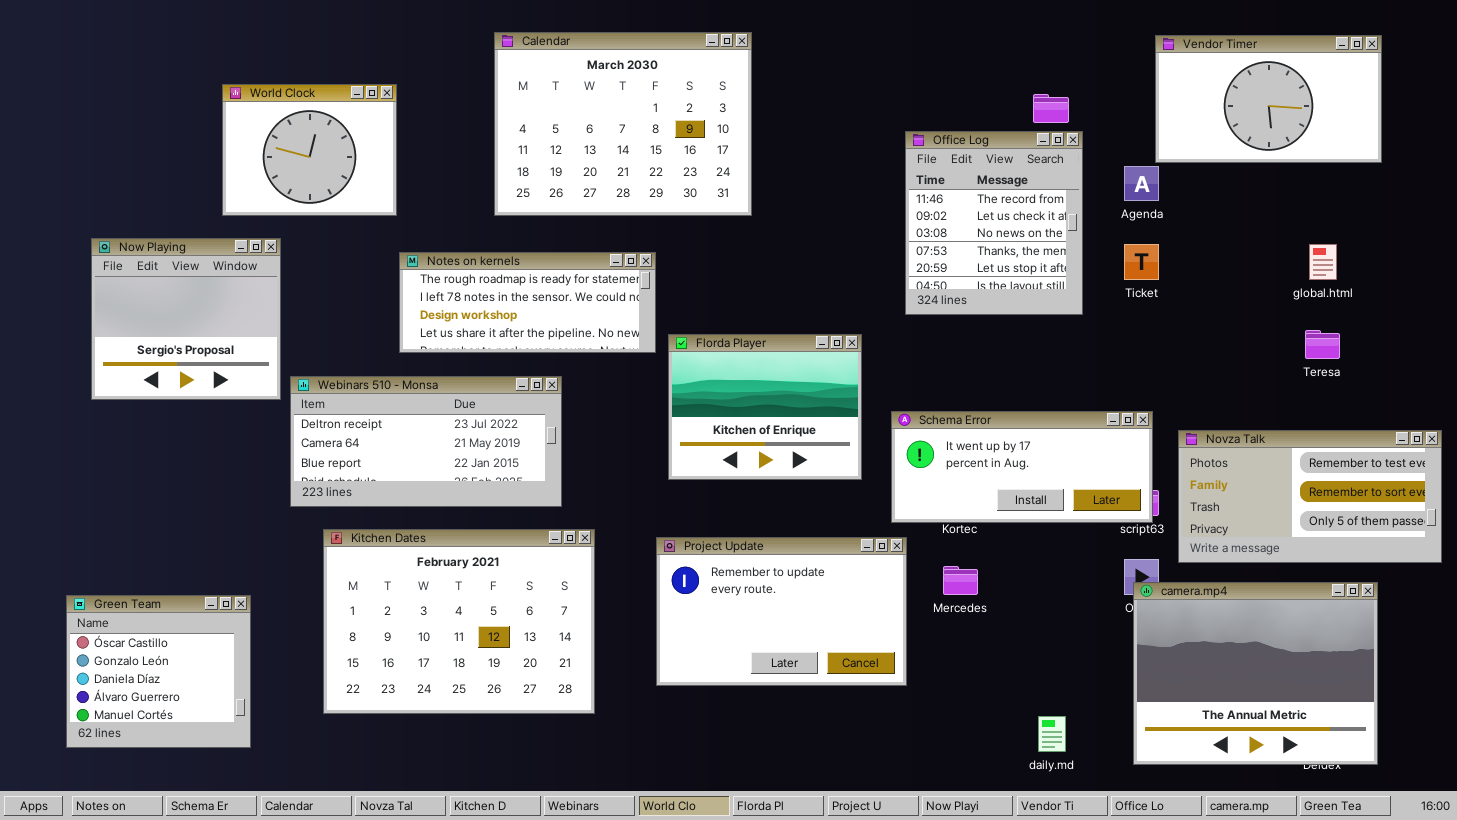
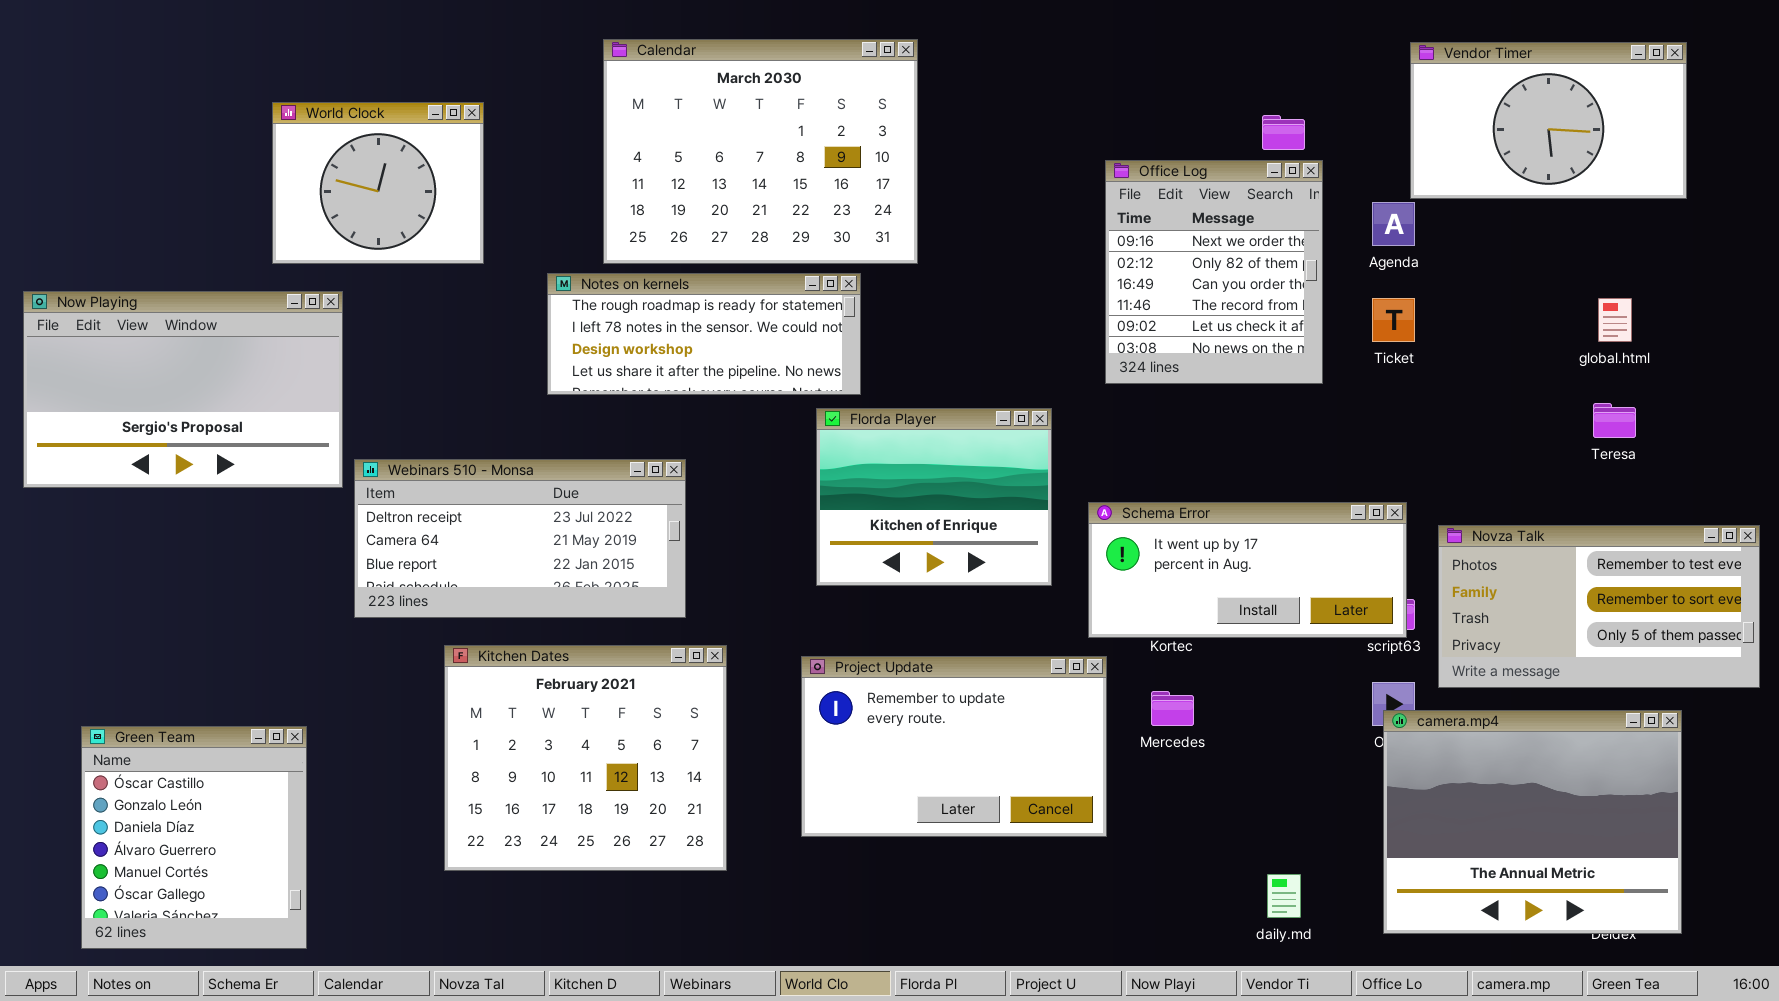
Office Log: [905,131,1083,315] -> [1105,160,1323,384], scrolled up 3 rows
Now Playing: [91,238,281,400] -> [23,291,343,488], resized
Notes on kernels: [399,252,656,353] -> [547,273,861,395], moved
Kitchen Dates: [323,529,595,714] -> [444,645,727,871], resized
Green Team: [66,595,251,748] -> [81,726,307,949], resized

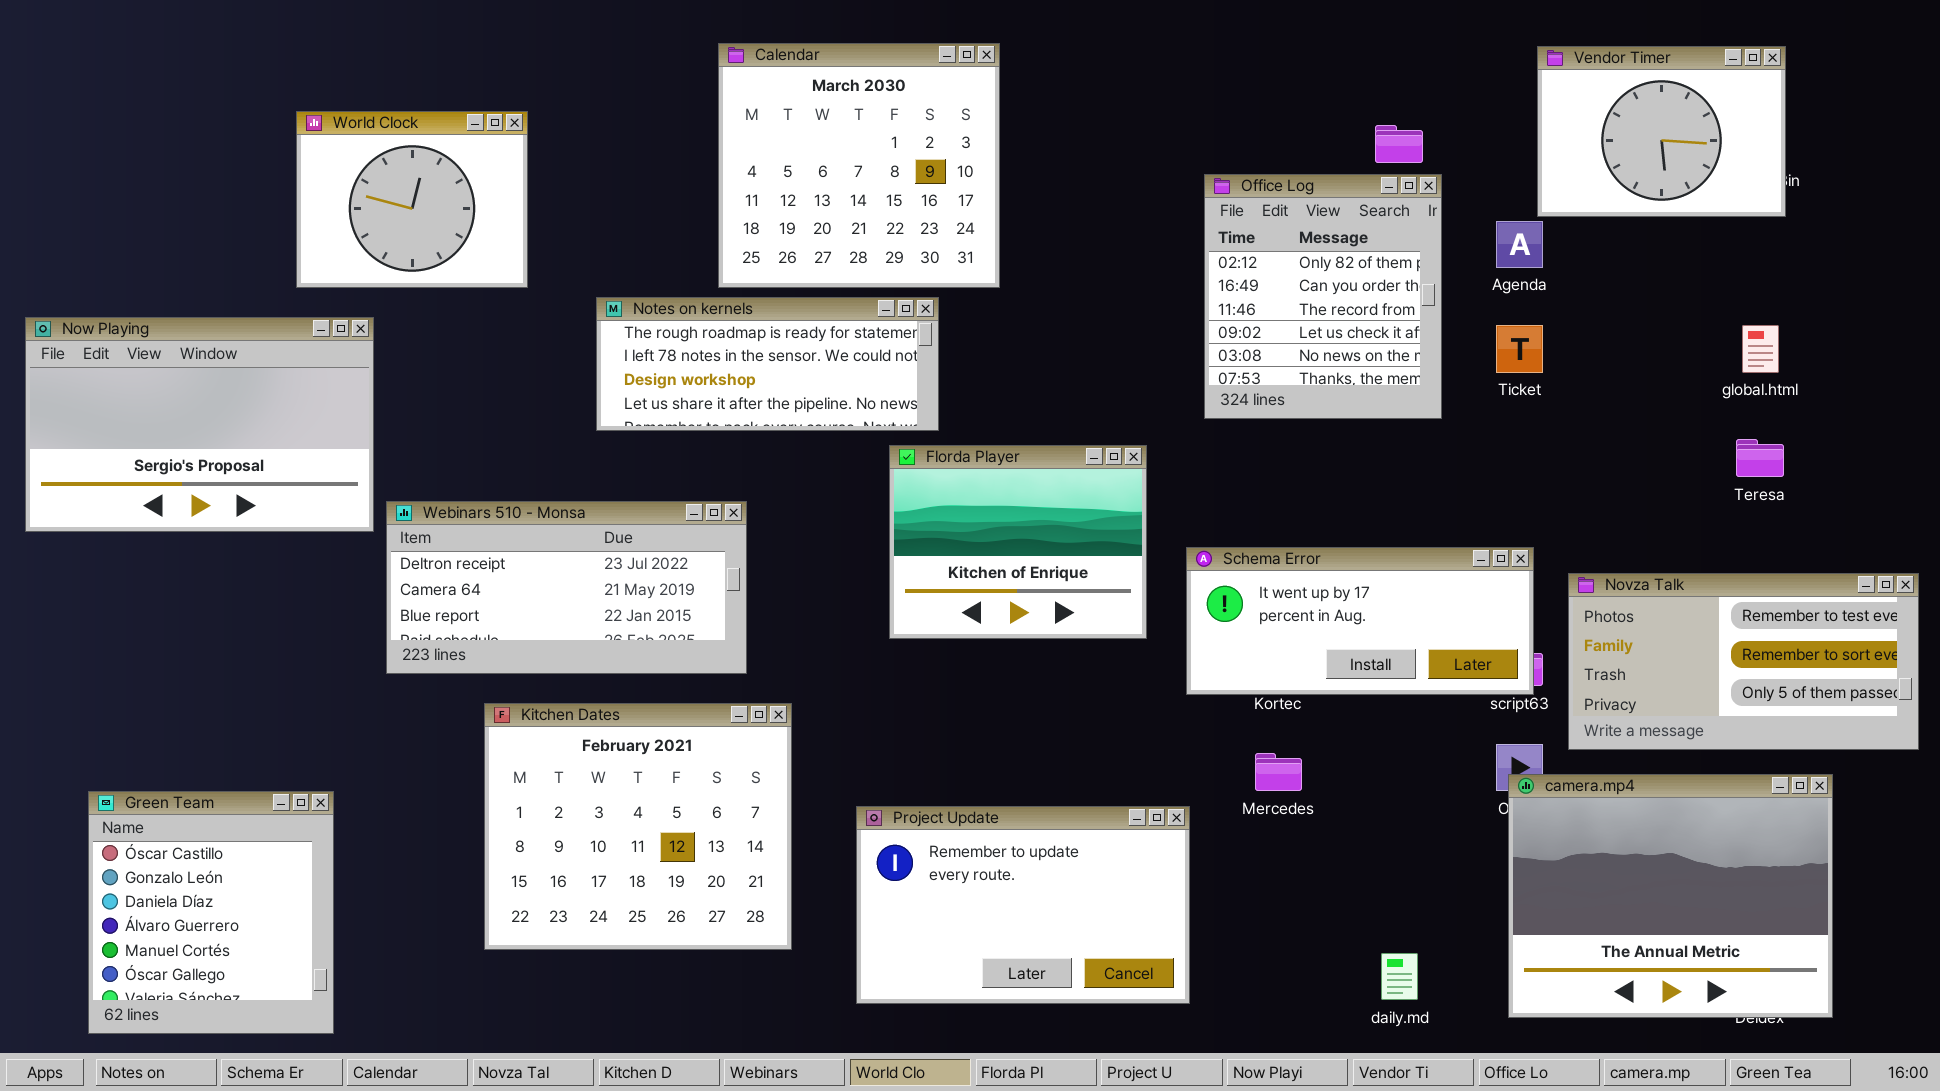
Calendar: [603,39,918,264] -> [718,43,1000,288], resized
Vendor Timer: [1410,42,1687,199] -> [1537,46,1786,217], resized
Office Log: [1105,160,1323,384] -> [1204,174,1442,419], scrolled down 1 row
Project Update: [801,656,1107,837] -> [856,806,1190,1004], moved

